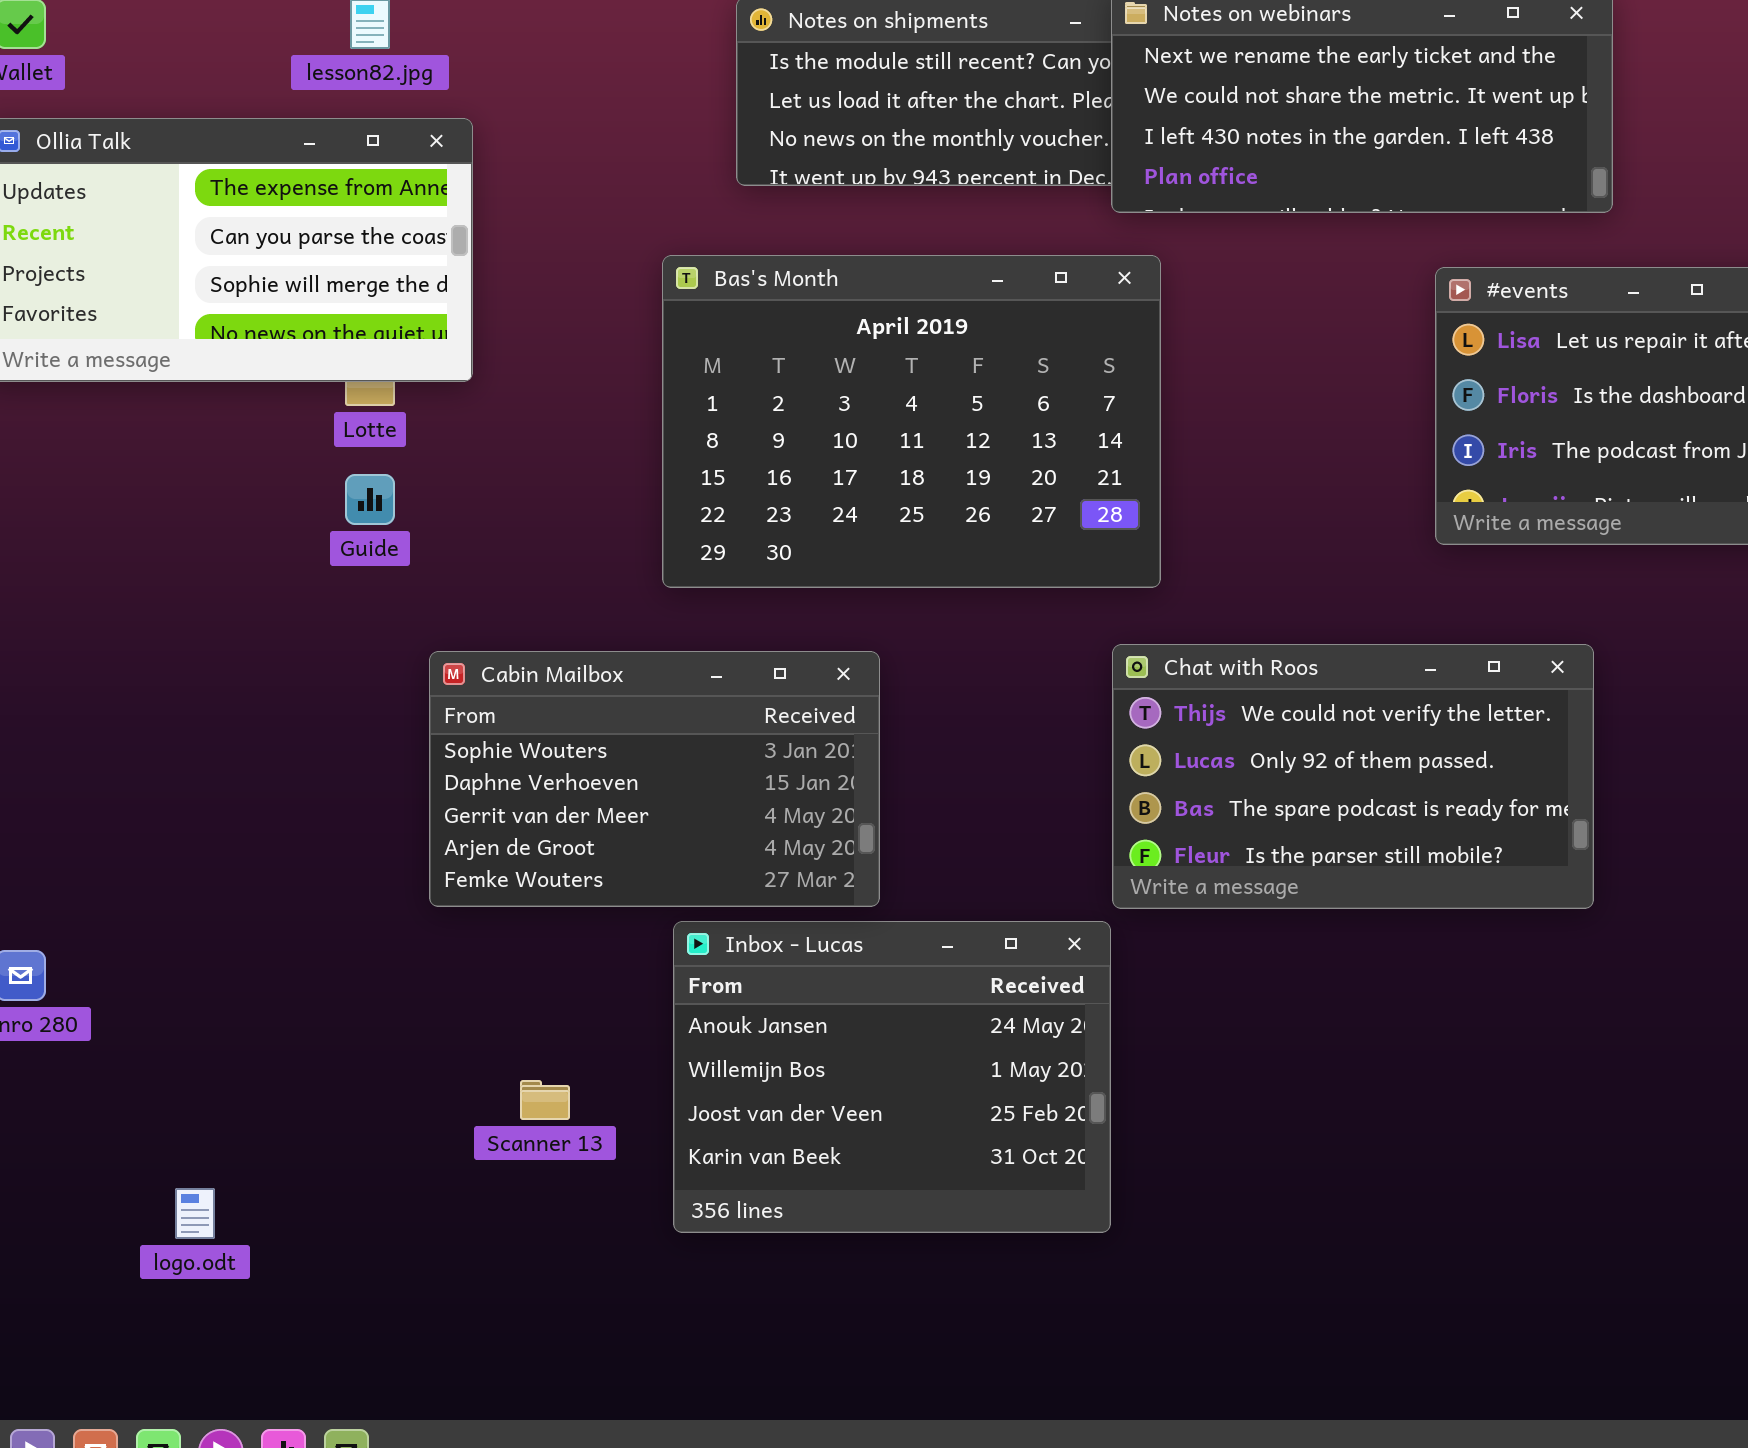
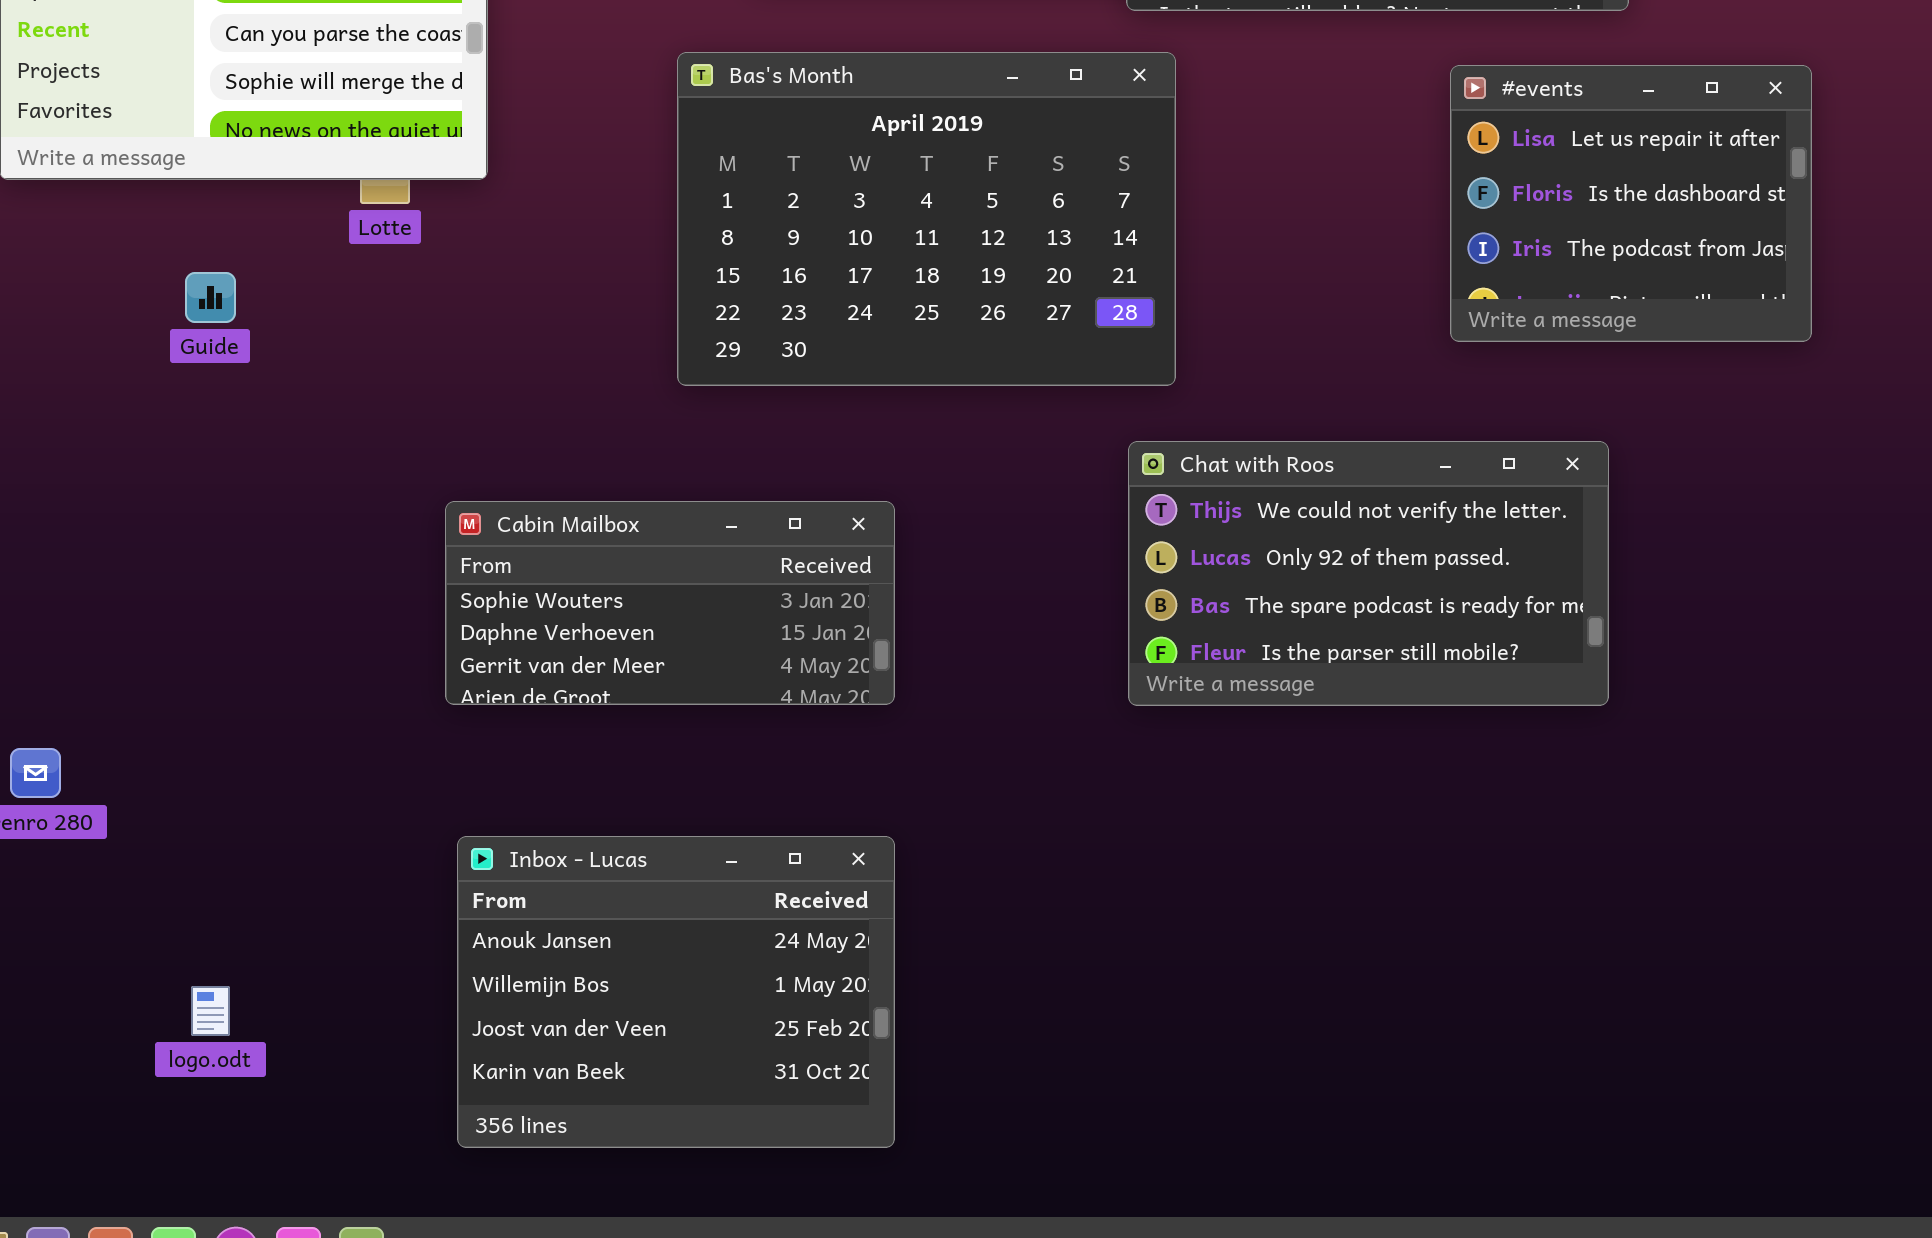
Guide: [345,474,395,525] -> [185,272,236,323], moved
Cabin Mailbox: [429,651,880,907] -> [445,501,895,705], resized
Inbox - Lucas: [673,921,1111,1233] -> [457,836,895,1148], moved

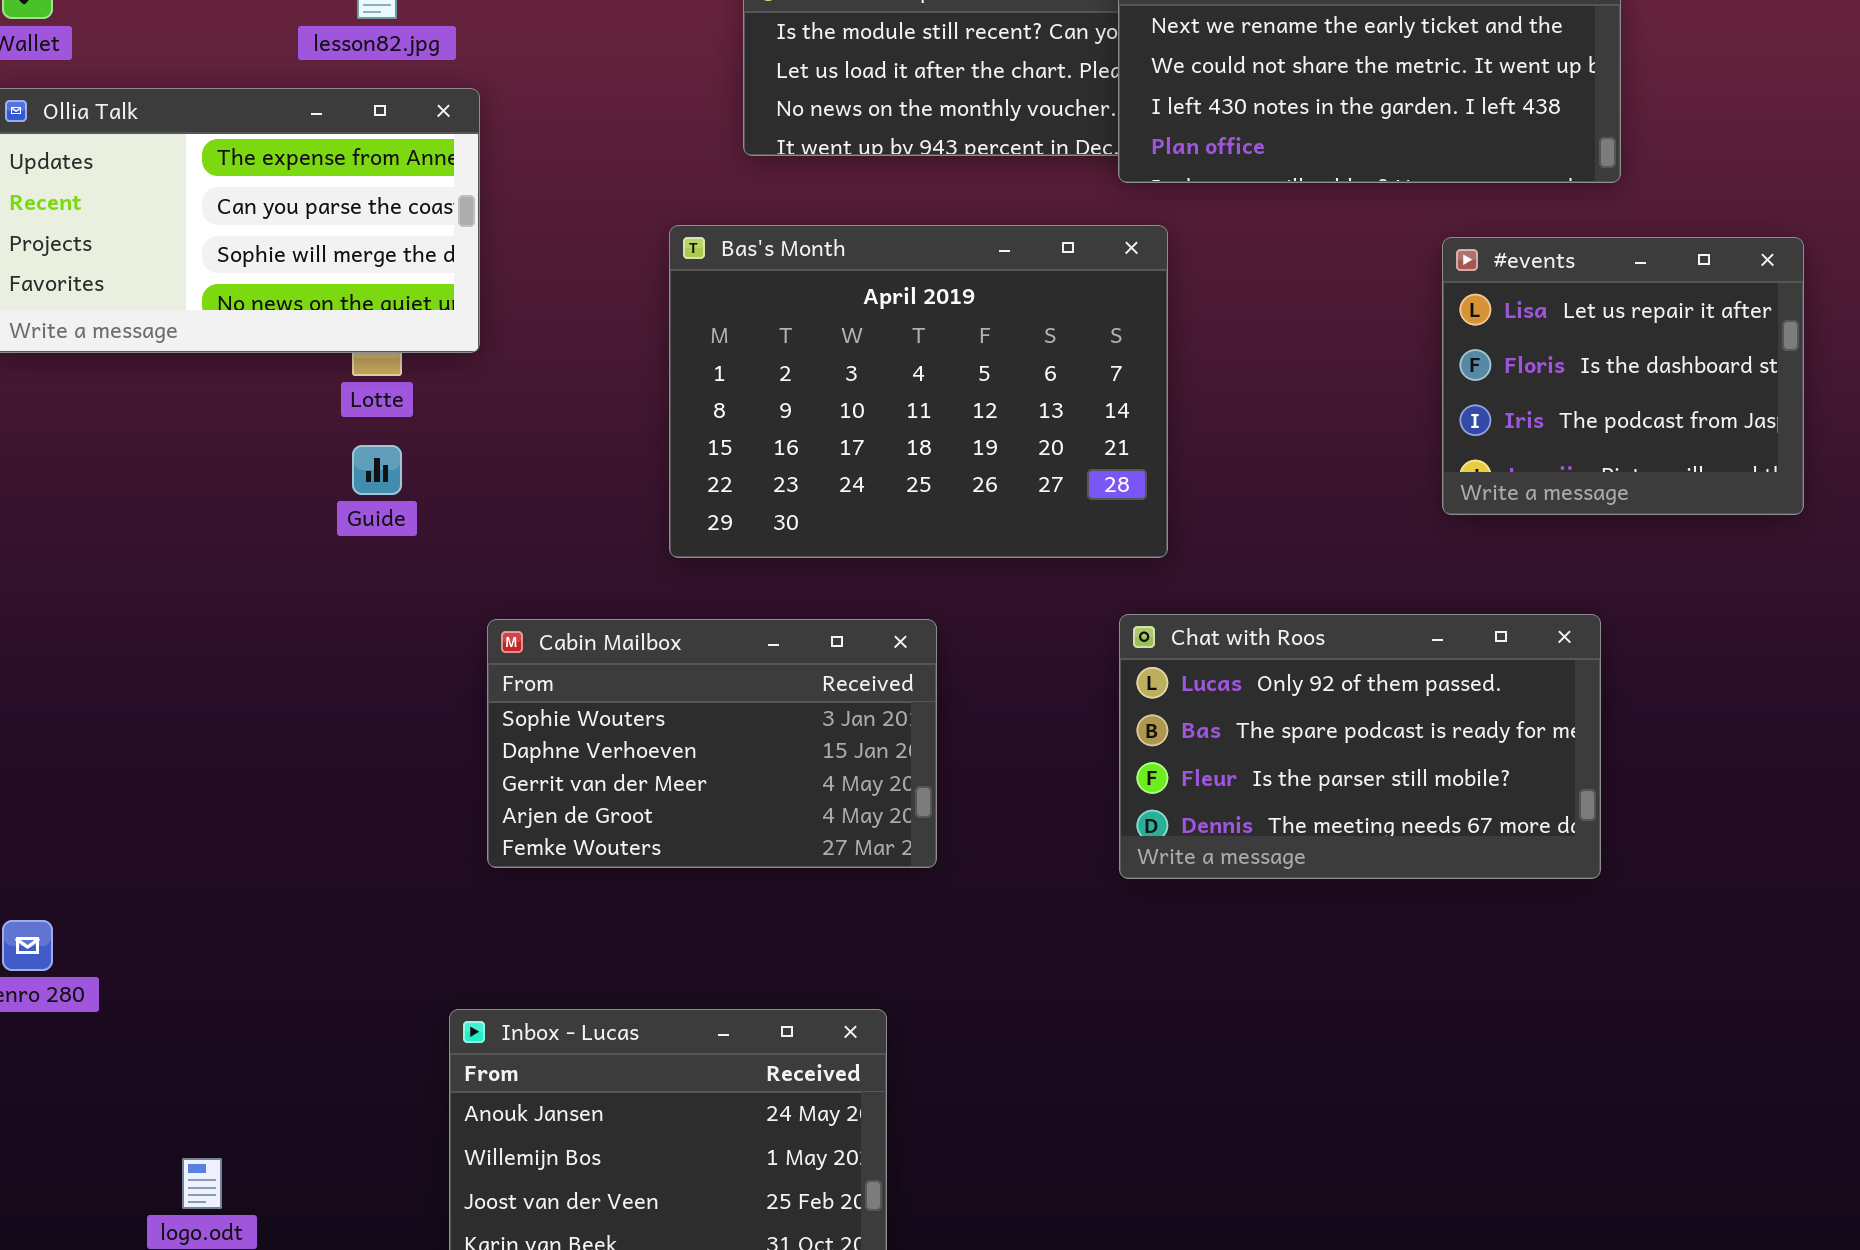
Guide: [185,272,236,323] -> [352,445,402,495], moved
Chat with Roos: [1128,441,1609,706] -> [1119,614,1601,879], scrolled down 1 row
Cabin Mailbox: [445,501,895,705] -> [487,619,937,868], moved, resized

